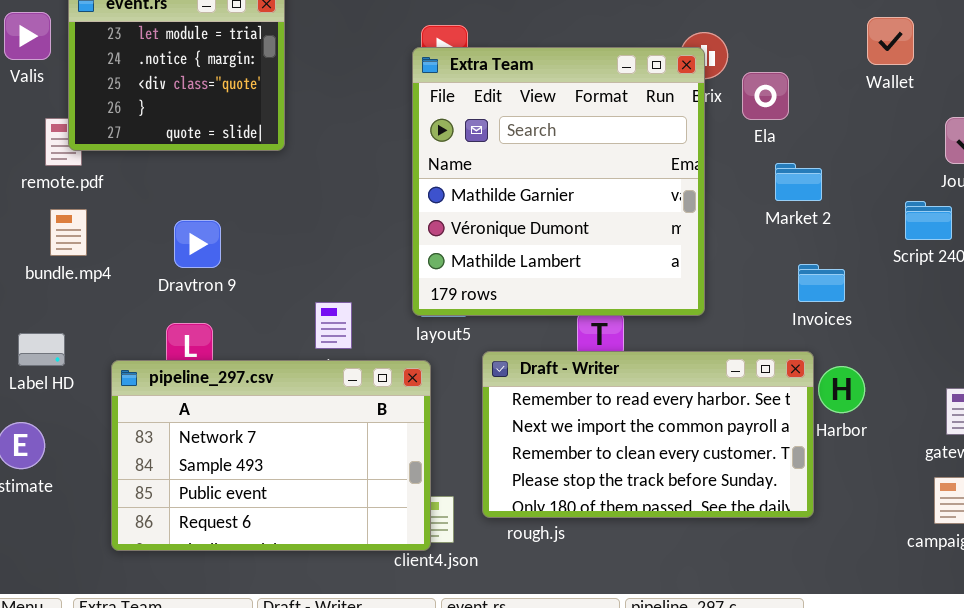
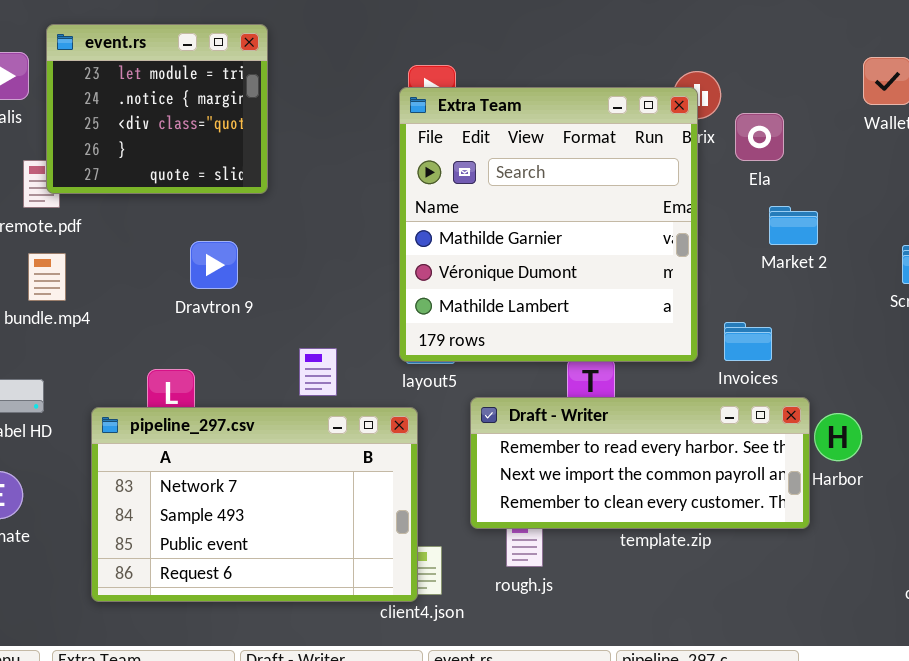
Dravtron 9: [174,220,221,268] -> [190,241,238,289], moved
Invoices: [798,264,845,302] -> [724,322,772,361], moved
Draft - Writer: [482,351,814,518] -> [470,397,810,529], resized

